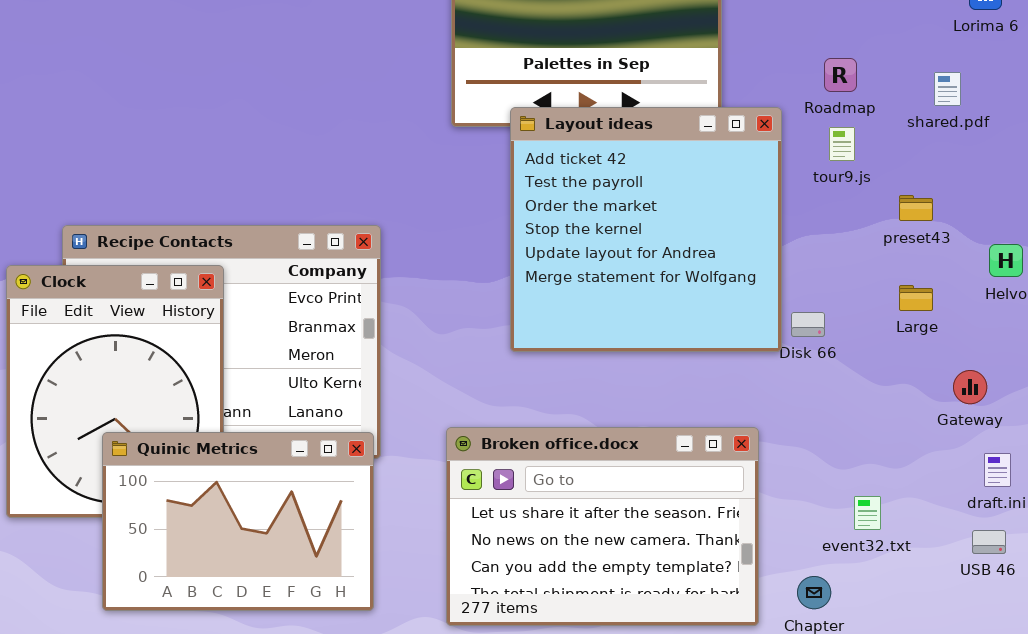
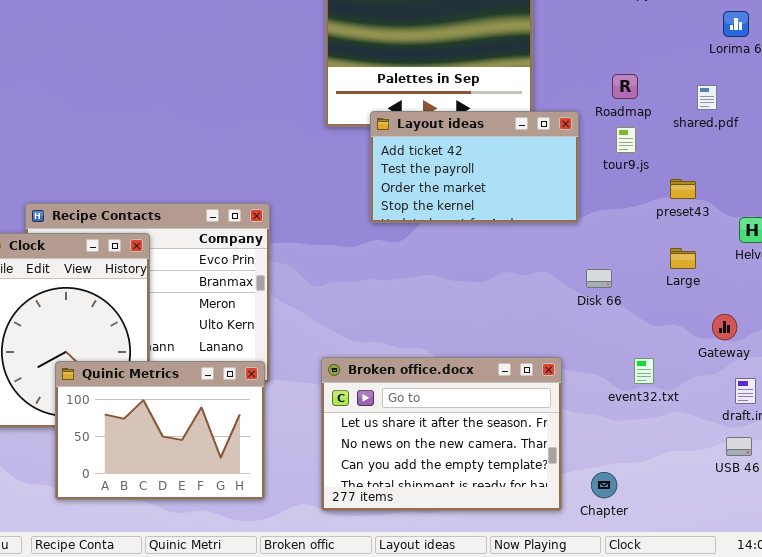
Layout ideas: [510,107,782,352] -> [370,111,579,223], resized
event32.txt: [854,496,881,530] -> [634,358,654,384], moved

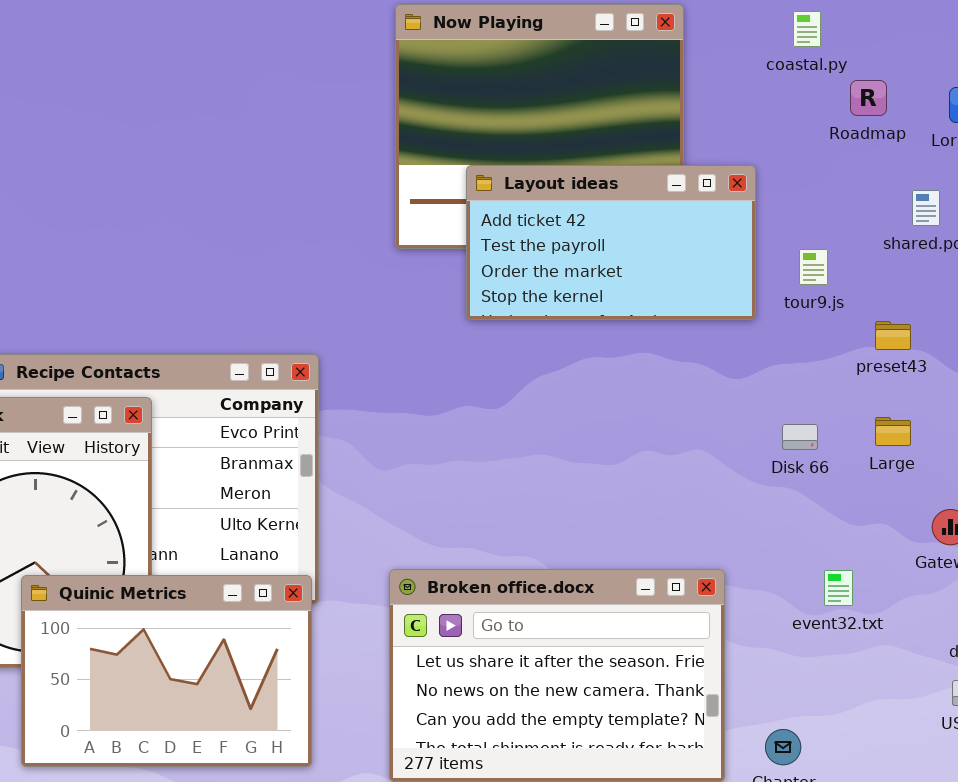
Roadmap: [612,74,638,99] -> [850,80,887,116], moved
Layout ideas: [370,111,579,223] -> [466,165,756,320], moved
Disk 66: [586,269,612,288] -> [782,424,818,450], moved

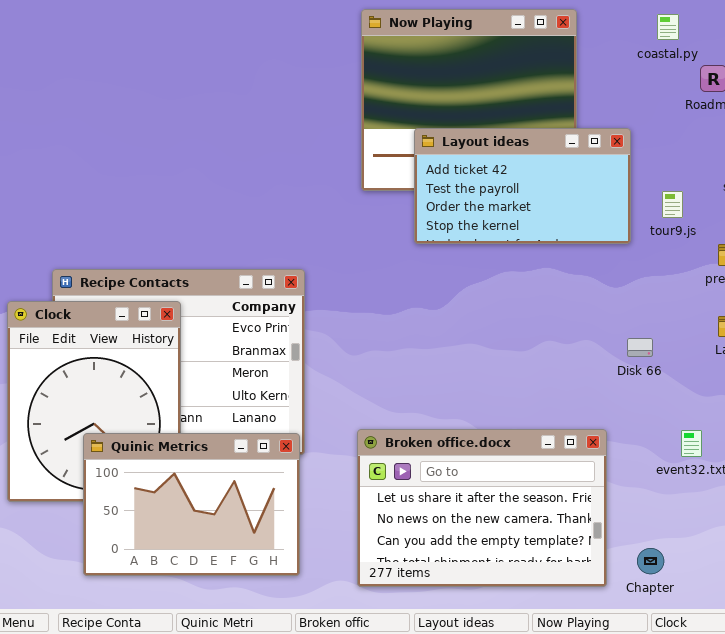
Disk 66: [782,424,818,450] -> [627,338,653,357], moved

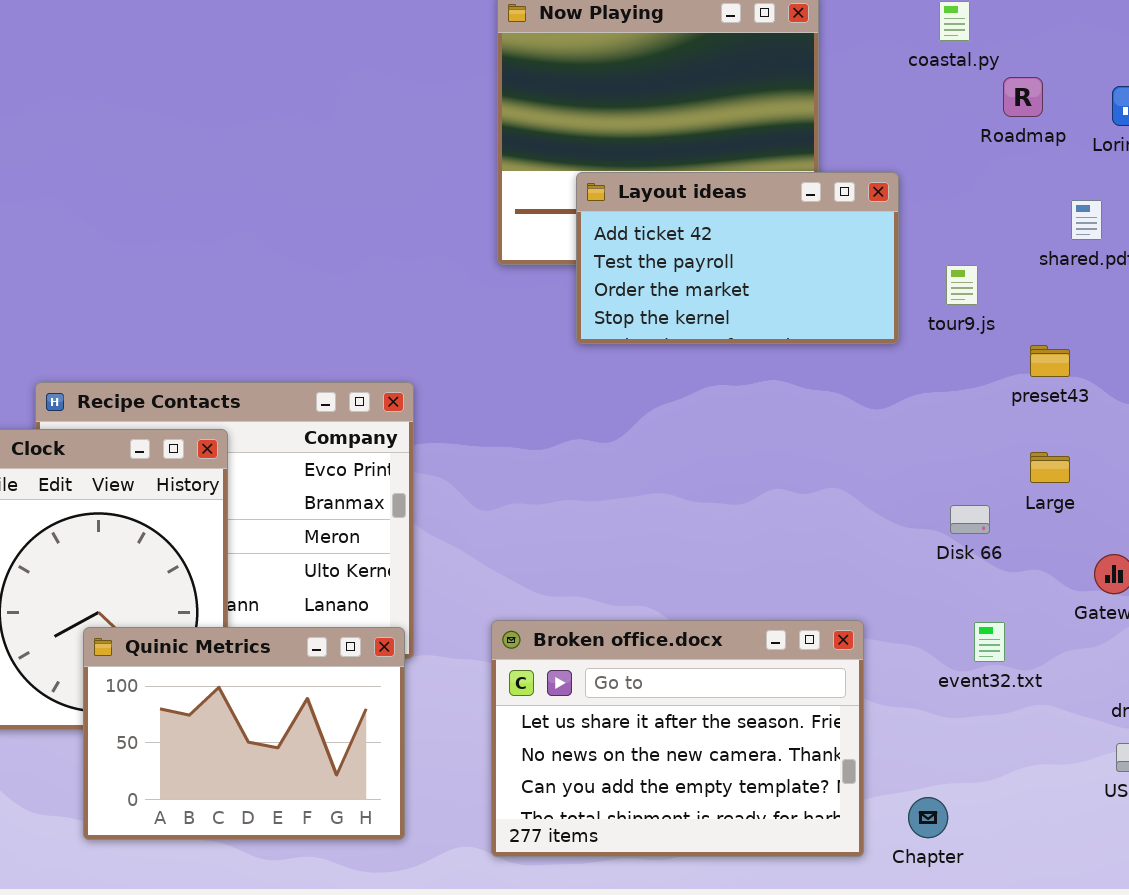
Disk 66: [627,338,653,357] -> [950,505,990,534], moved

